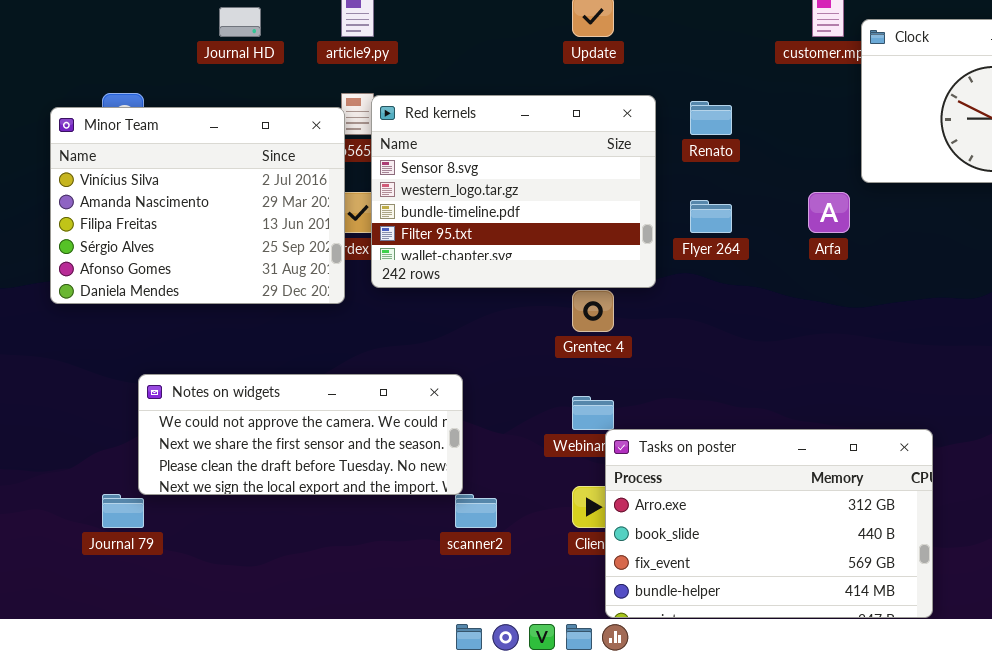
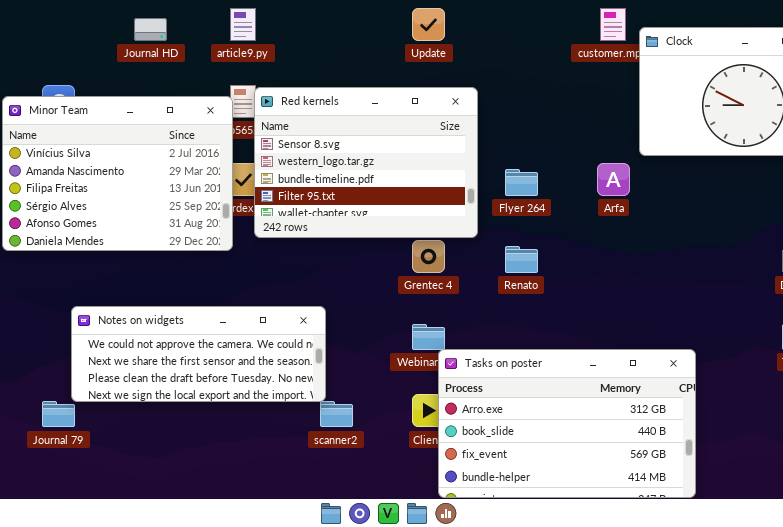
Renato: [690,101,732,135] -> [505,246,538,273], moved

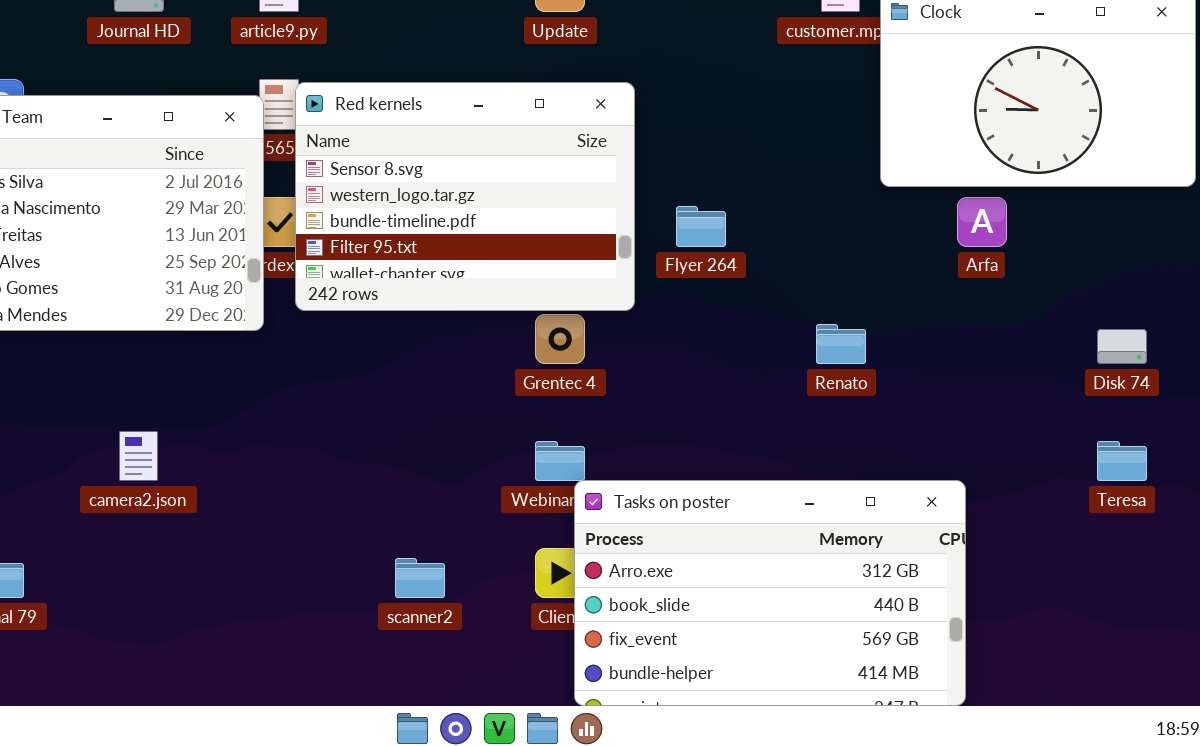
Arfa: [597,163,630,196] -> [957,197,1007,247], moved
Renato: [505,246,538,273] -> [816,324,866,364], moved
Notes on widgets: [71,306,326,402] -> none, closed

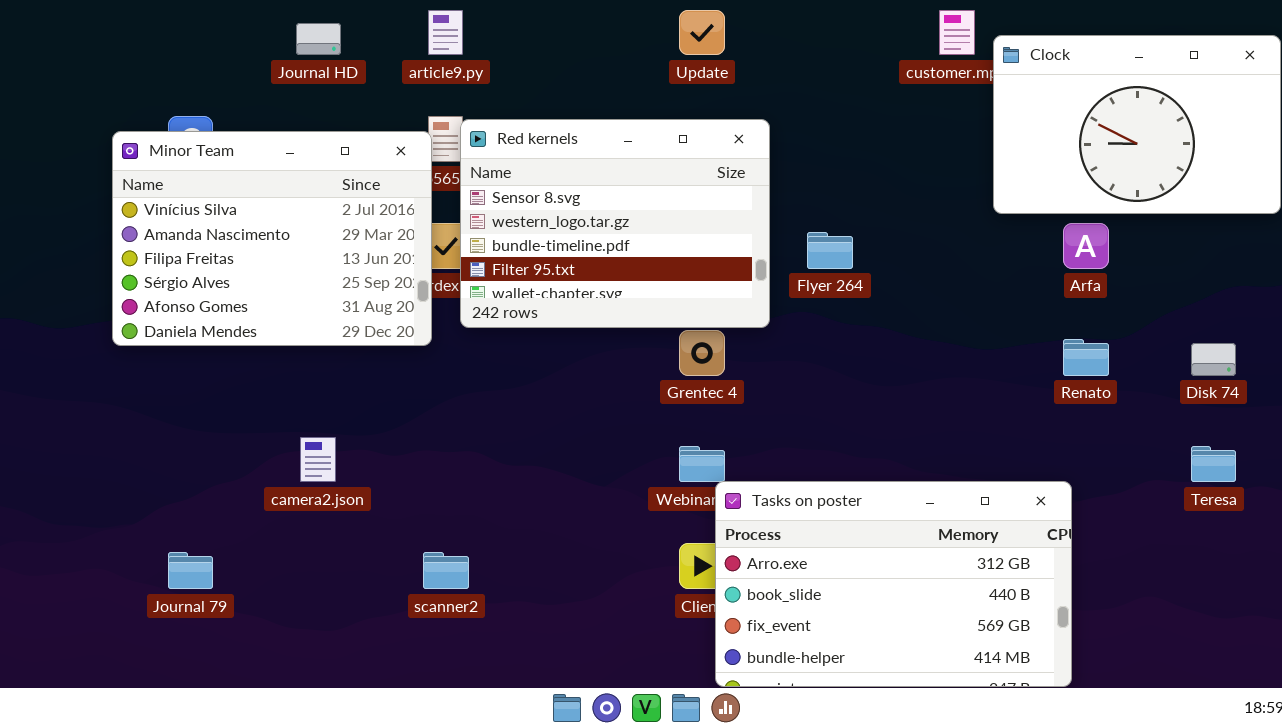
Renato: [816,324,866,364] -> [1063,339,1109,376], moved
scanner2: [395,558,445,598] -> [423,552,469,589], moved

